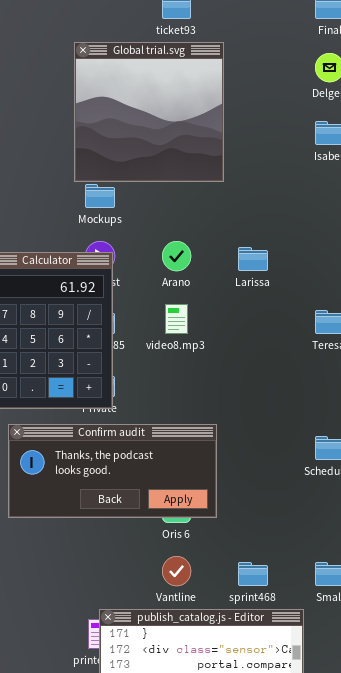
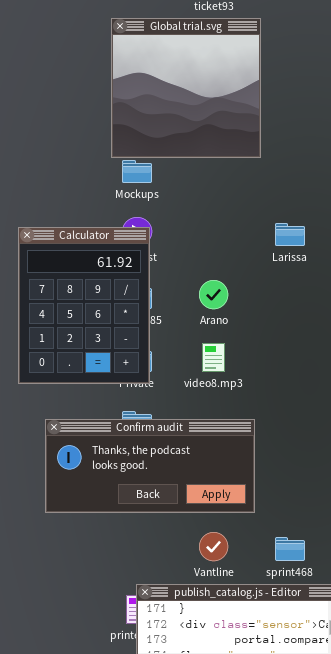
Arano: [162,241,191,271] -> [199,280,228,309], moved
video8.mp3: [165,304,188,334] -> [202,343,225,372], moved
Confirm audit: [8,424,217,518] -> [45,419,255,513], moved

